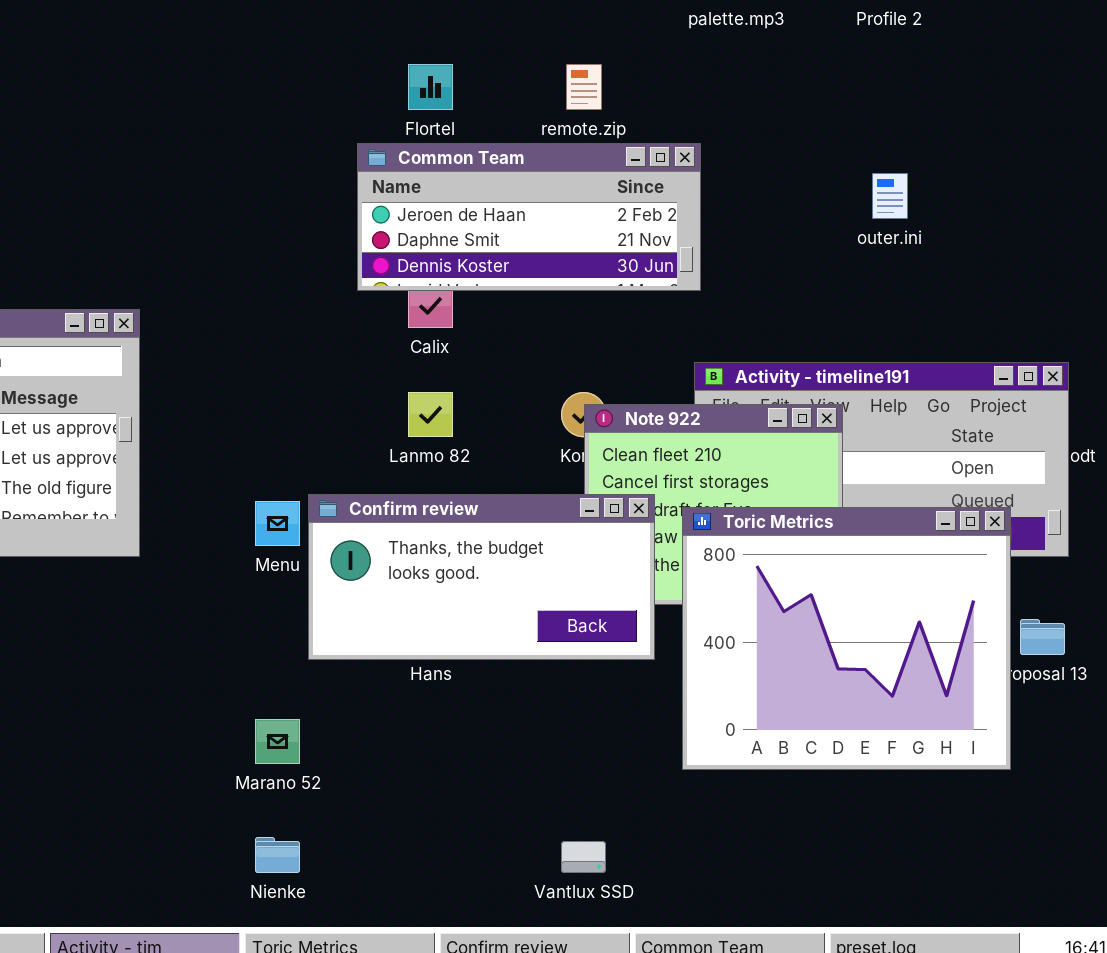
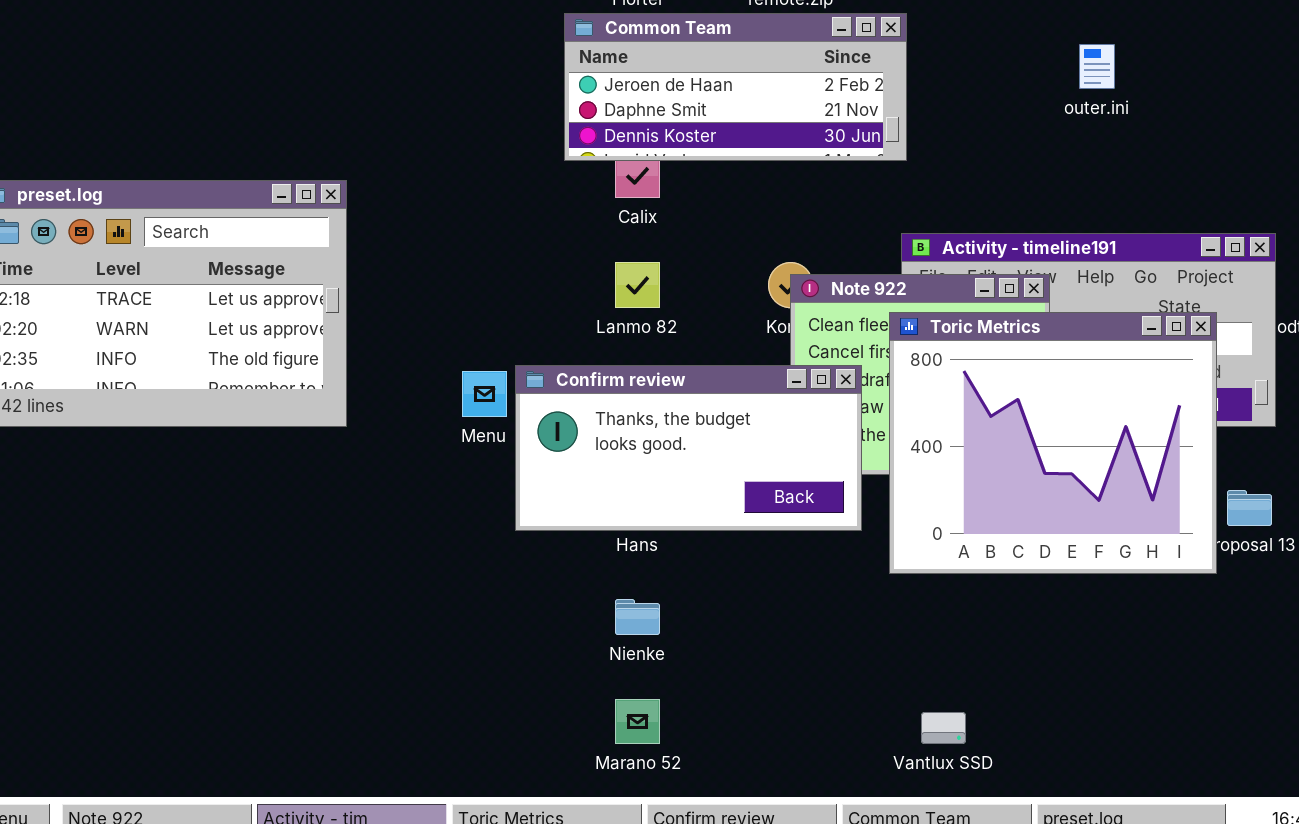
Toric Metrics: [682,507,1011,770] -> [889,312,1217,574], moved
Marano 52: [255,719,300,764] -> [615,699,660,744], moved
Nienke: [255,837,300,873] -> [615,599,660,635], moved
Vantlux SSD: [561,841,606,873] -> [921,712,966,744], moved

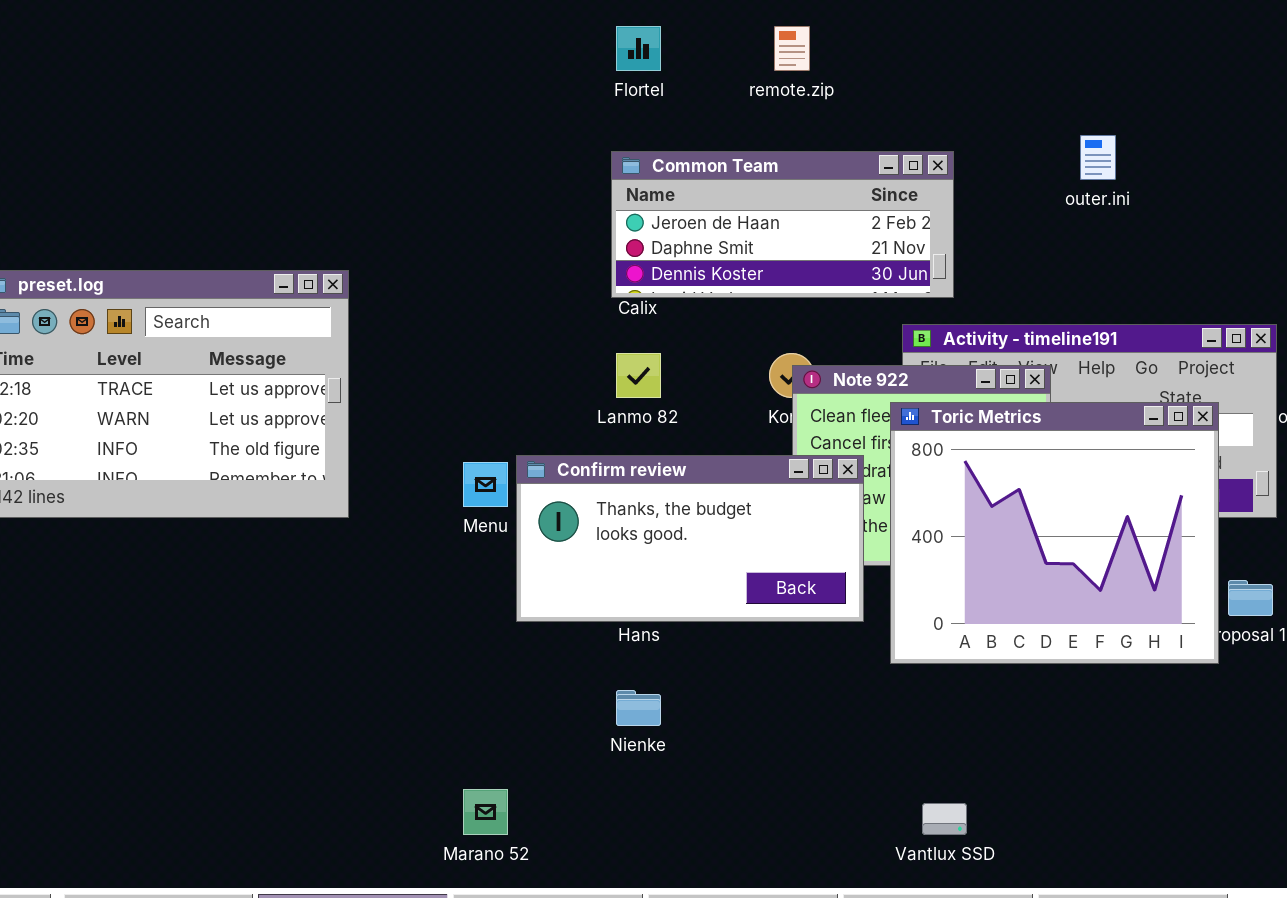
Common Team: [564,13,907,161] -> [611,151,954,298], moved
Marano 52: [615,699,660,744] -> [463,789,508,835], moved

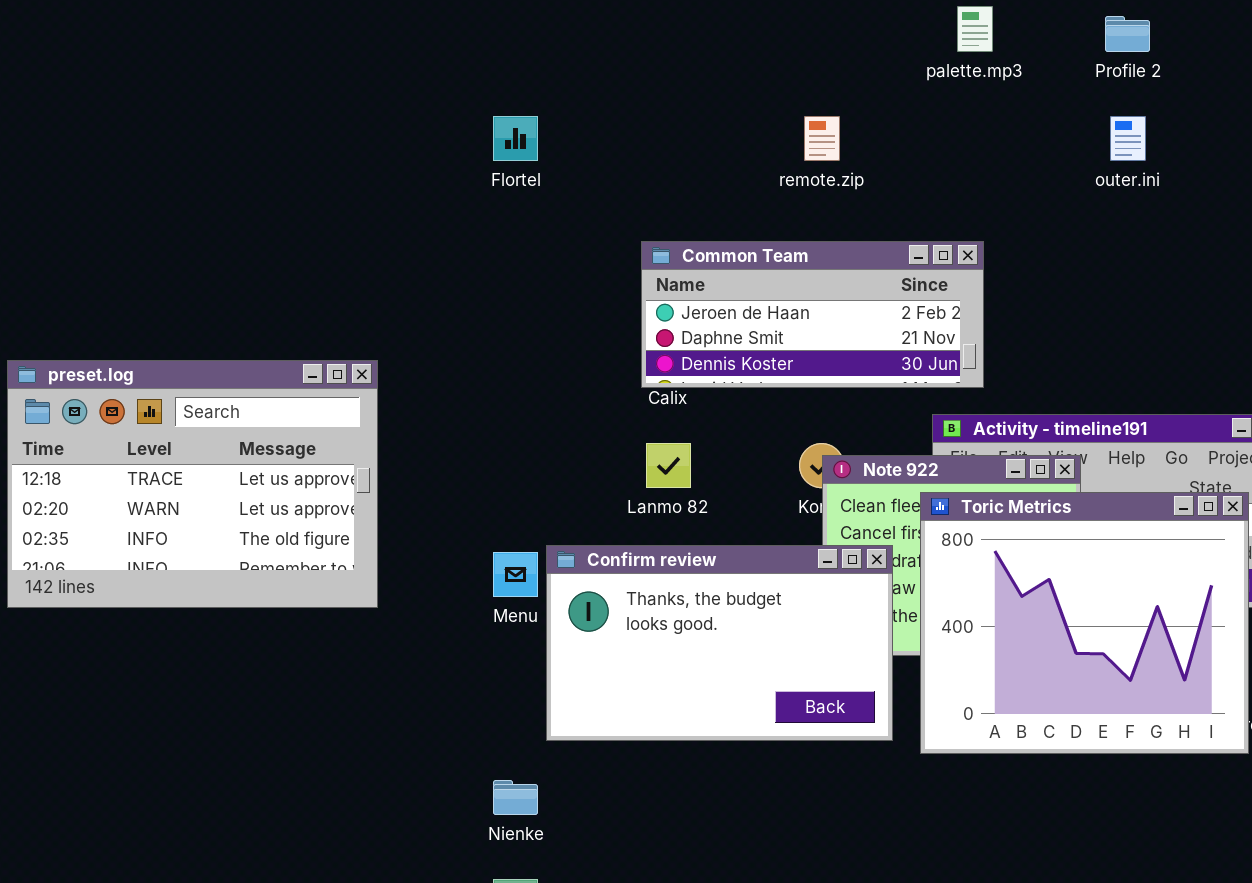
Flortel: [616,26,661,71] -> [493,116,538,161], moved
outer.ini: [1080,135,1116,180] -> [1110,116,1146,161], moved
Confirm review: [516,455,864,622] -> [546,545,893,741], resized
Nienke: [616,690,661,726] -> [493,780,538,815], moved

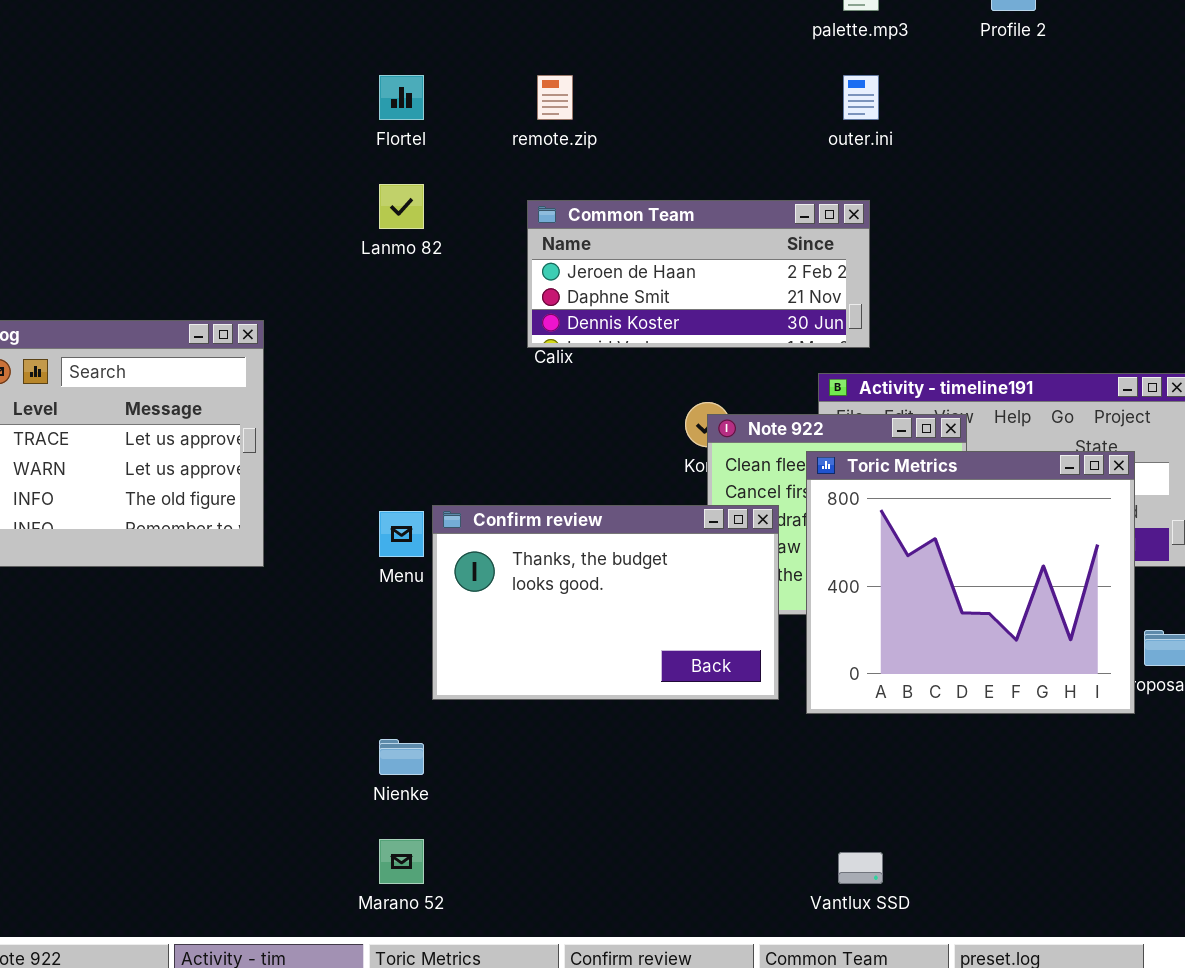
remote.zip: [804,116,840,161] -> [537,75,573,120], moved
outer.ini: [1110,116,1146,161] -> [843,75,879,120], moved
Lanmo 82: [646,443,691,488] -> [379,184,424,229], moved

